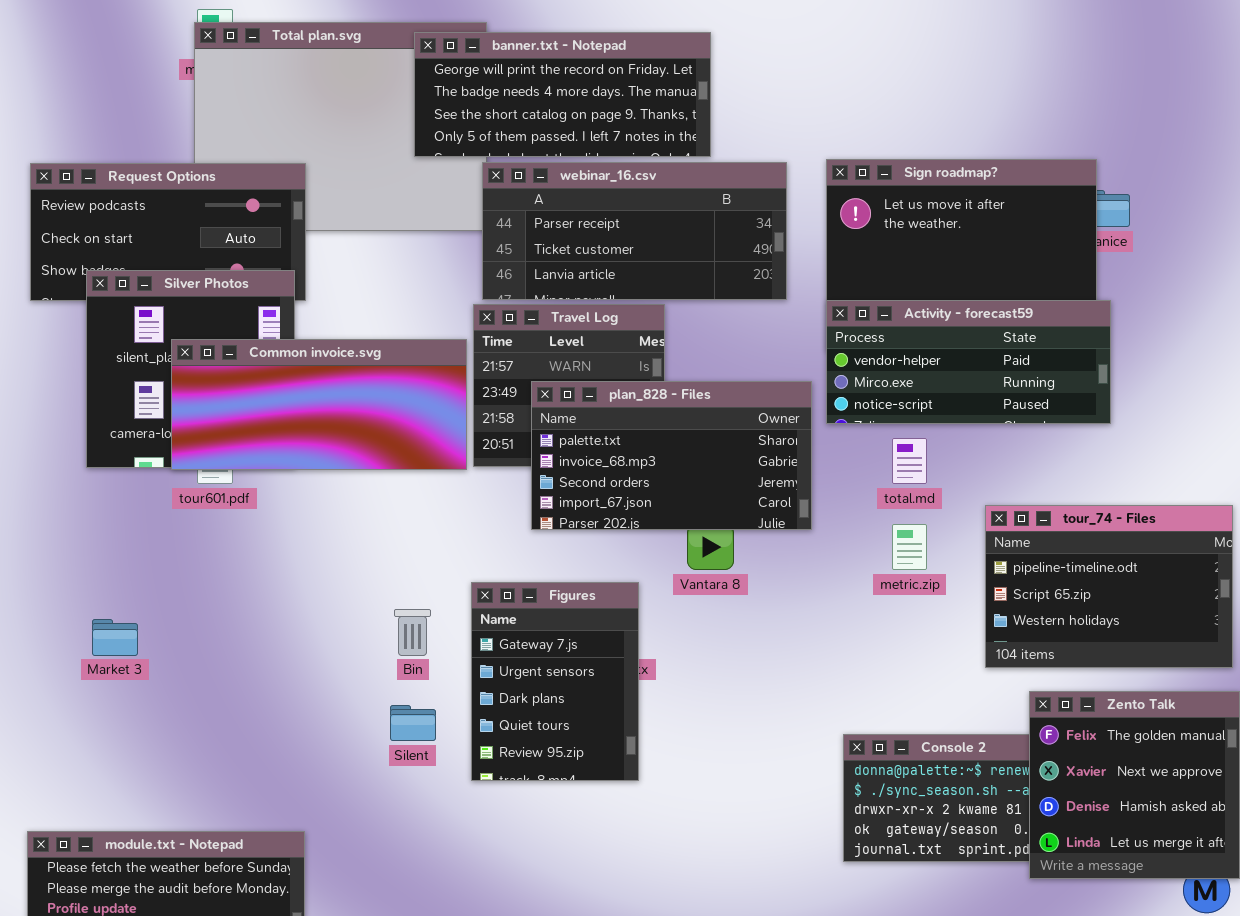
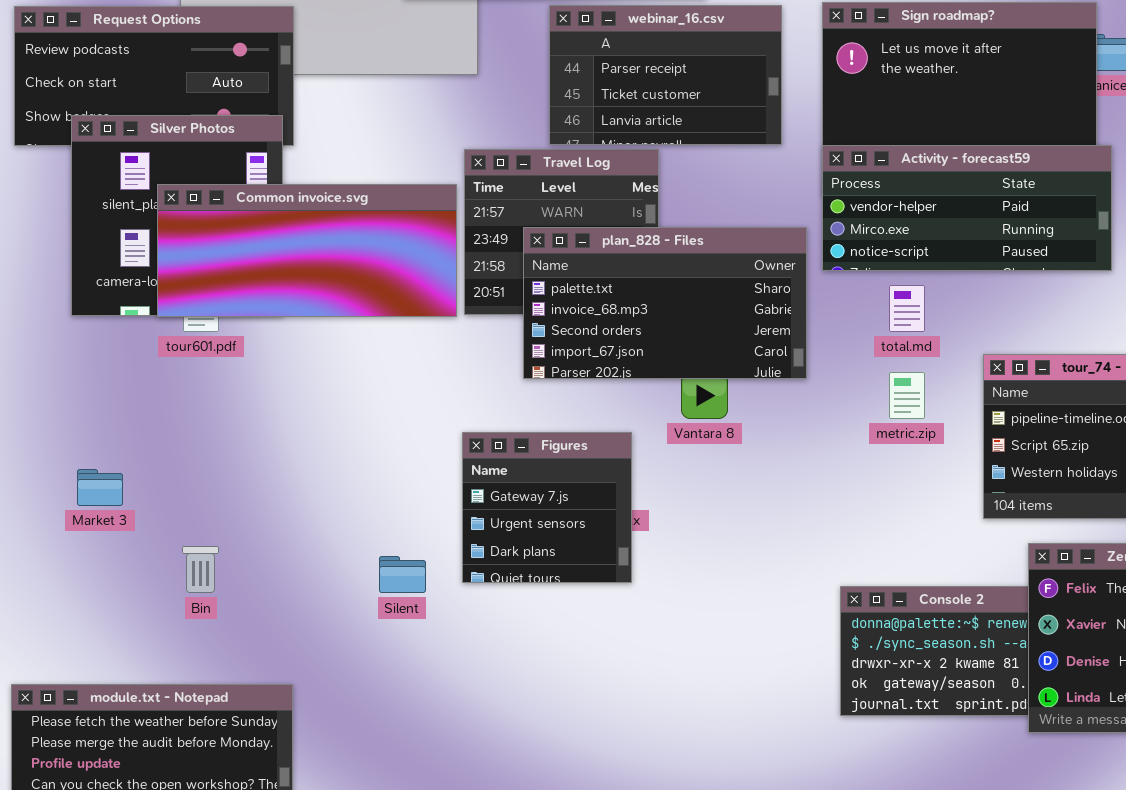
webinar_16.csv: [482,162,787,300] -> [549,5,782,145], resized
Figures: [471,582,639,781] -> [462,432,632,583], resized
Bin: [394,609,431,656] -> [182,546,219,593], moved

